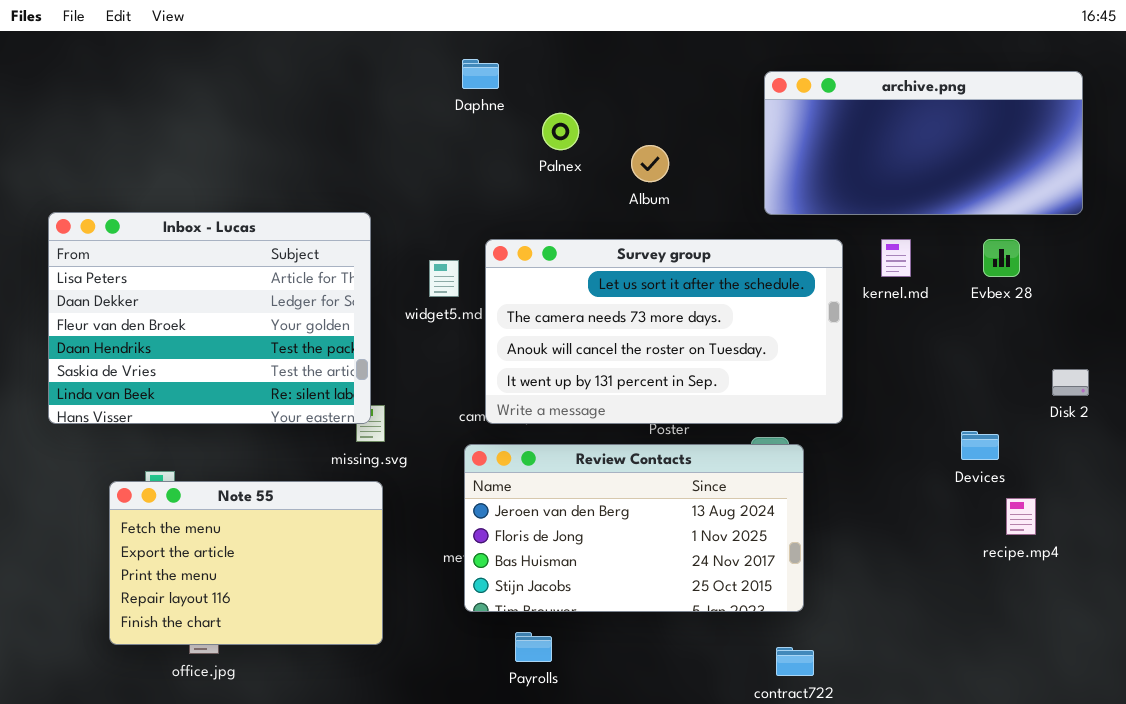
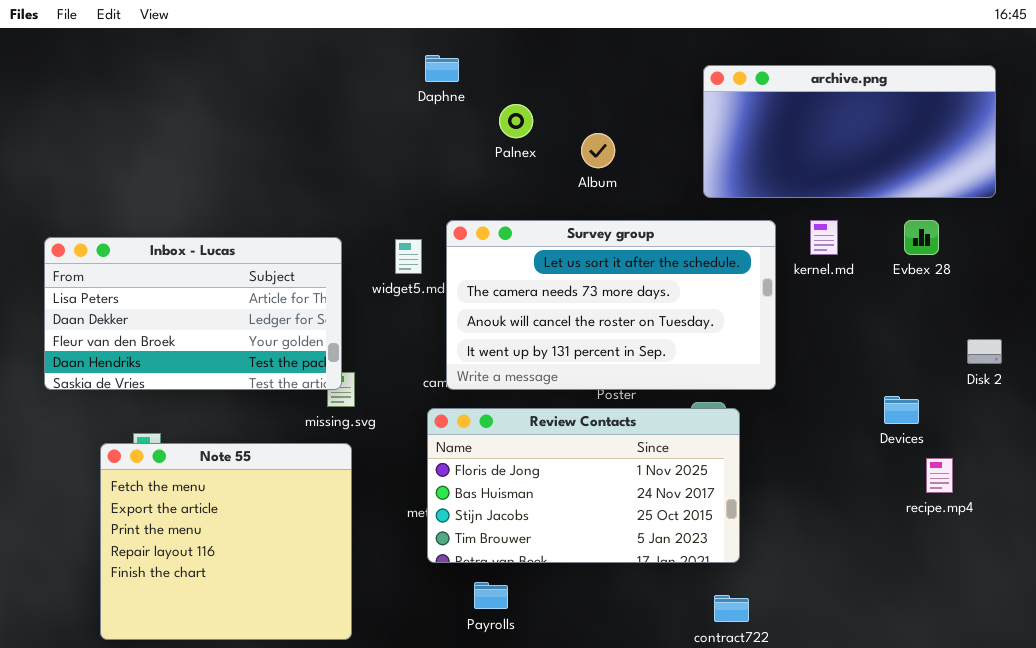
Inbox - Lucas: [48,212,371,424] -> [44,237,342,390], resized
Review Contacts: [464,444,804,612] -> [427,408,740,563], scrolled down 1 row
Note 55: [109,481,383,645] -> [100,443,352,640], resized

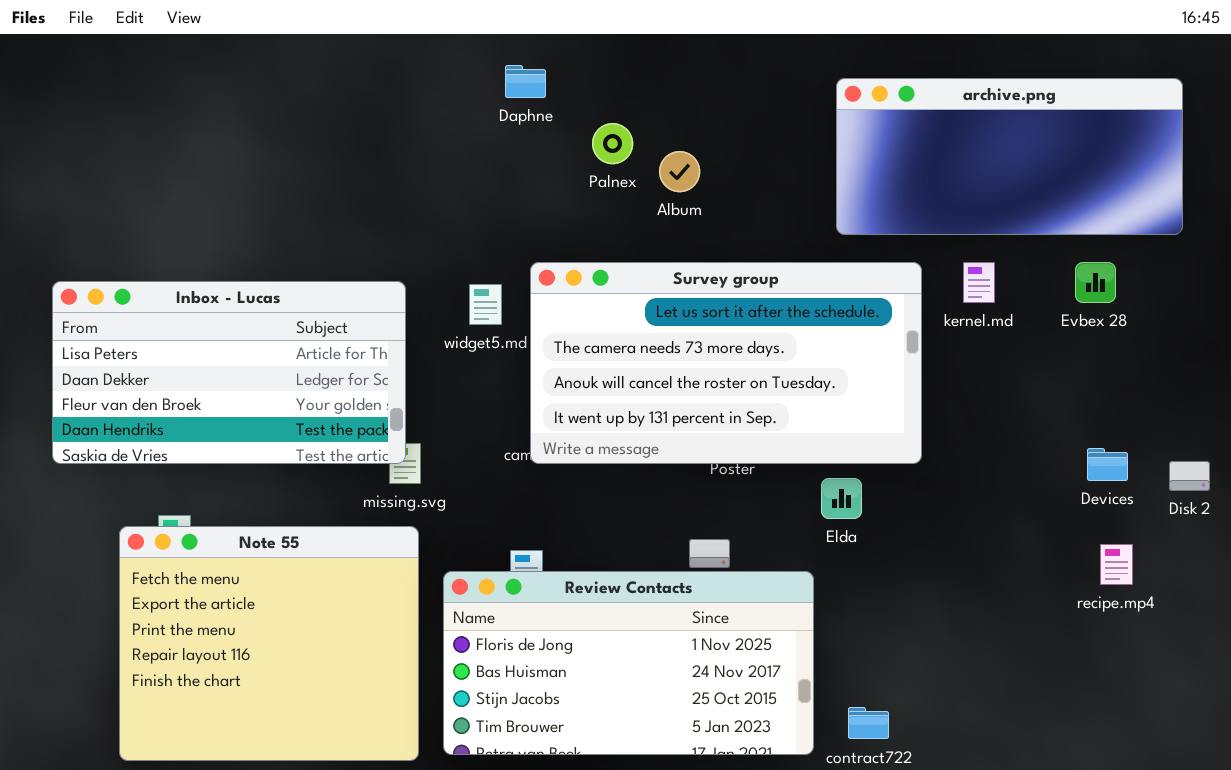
Album: [581,133,615,168] -> [659,151,700,192], moved
Disk 2: [967,339,1002,364] -> [1169,461,1210,491], moved
Devices: [884,396,919,424] -> [1087,448,1128,481], moved
Review Contacts: [427,408,740,563] -> [443,571,814,755], moved

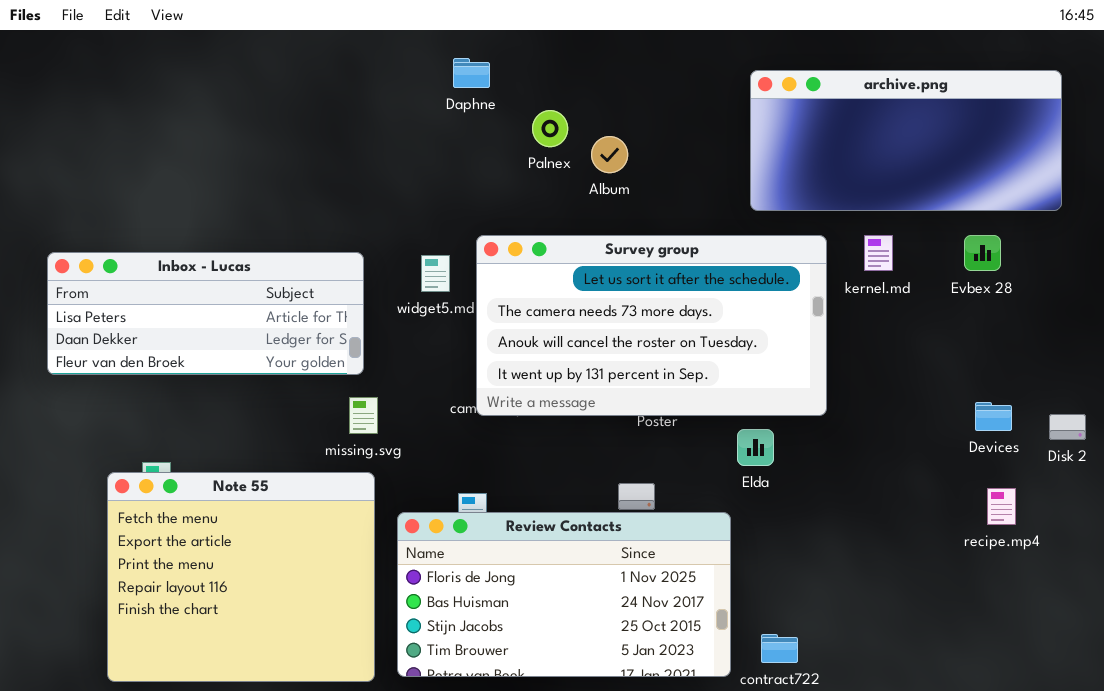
Inbox - Lucas: [52,281,406,464] -> [47,252,364,375], resized

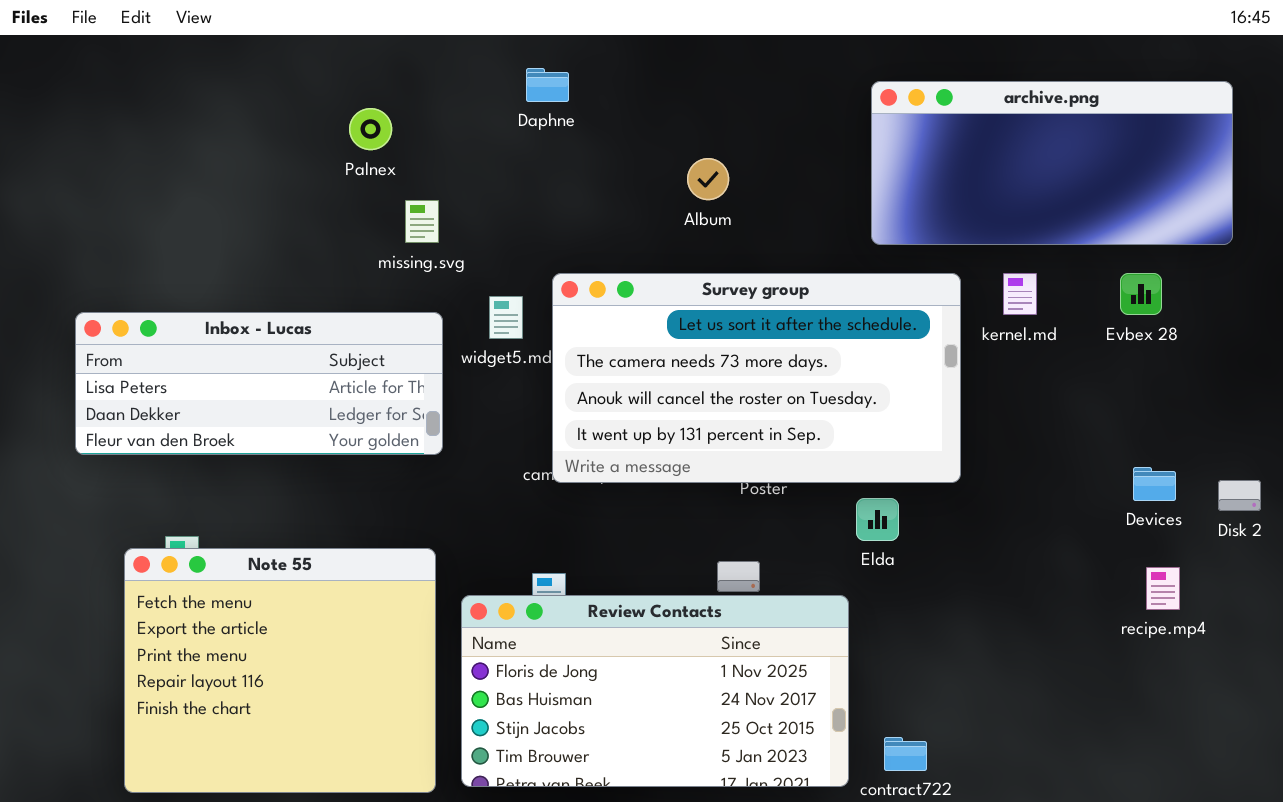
Palnex: [532,110,568,147] -> [349,108,392,150], moved
Inbox - Lucas: [47,252,364,375] -> [75,312,443,455], moved
missing.svg: [349,397,378,434] -> [405,200,439,243], moved

